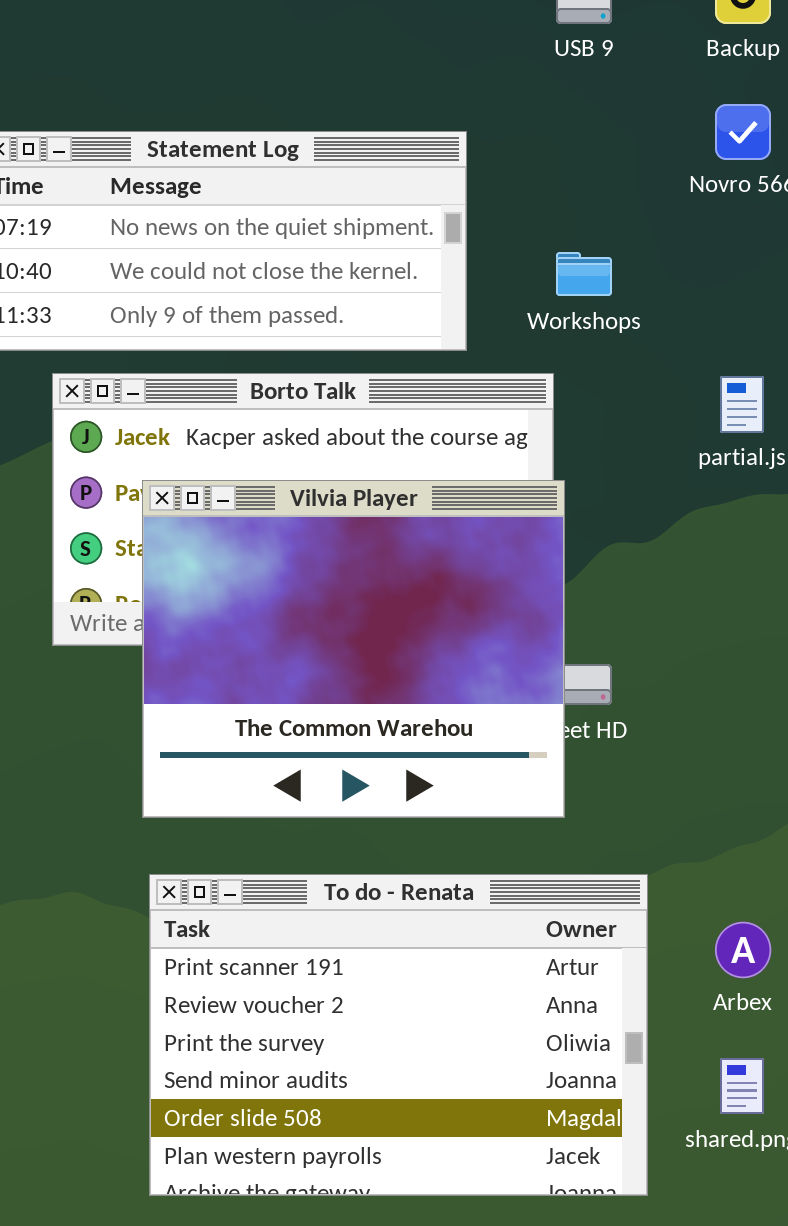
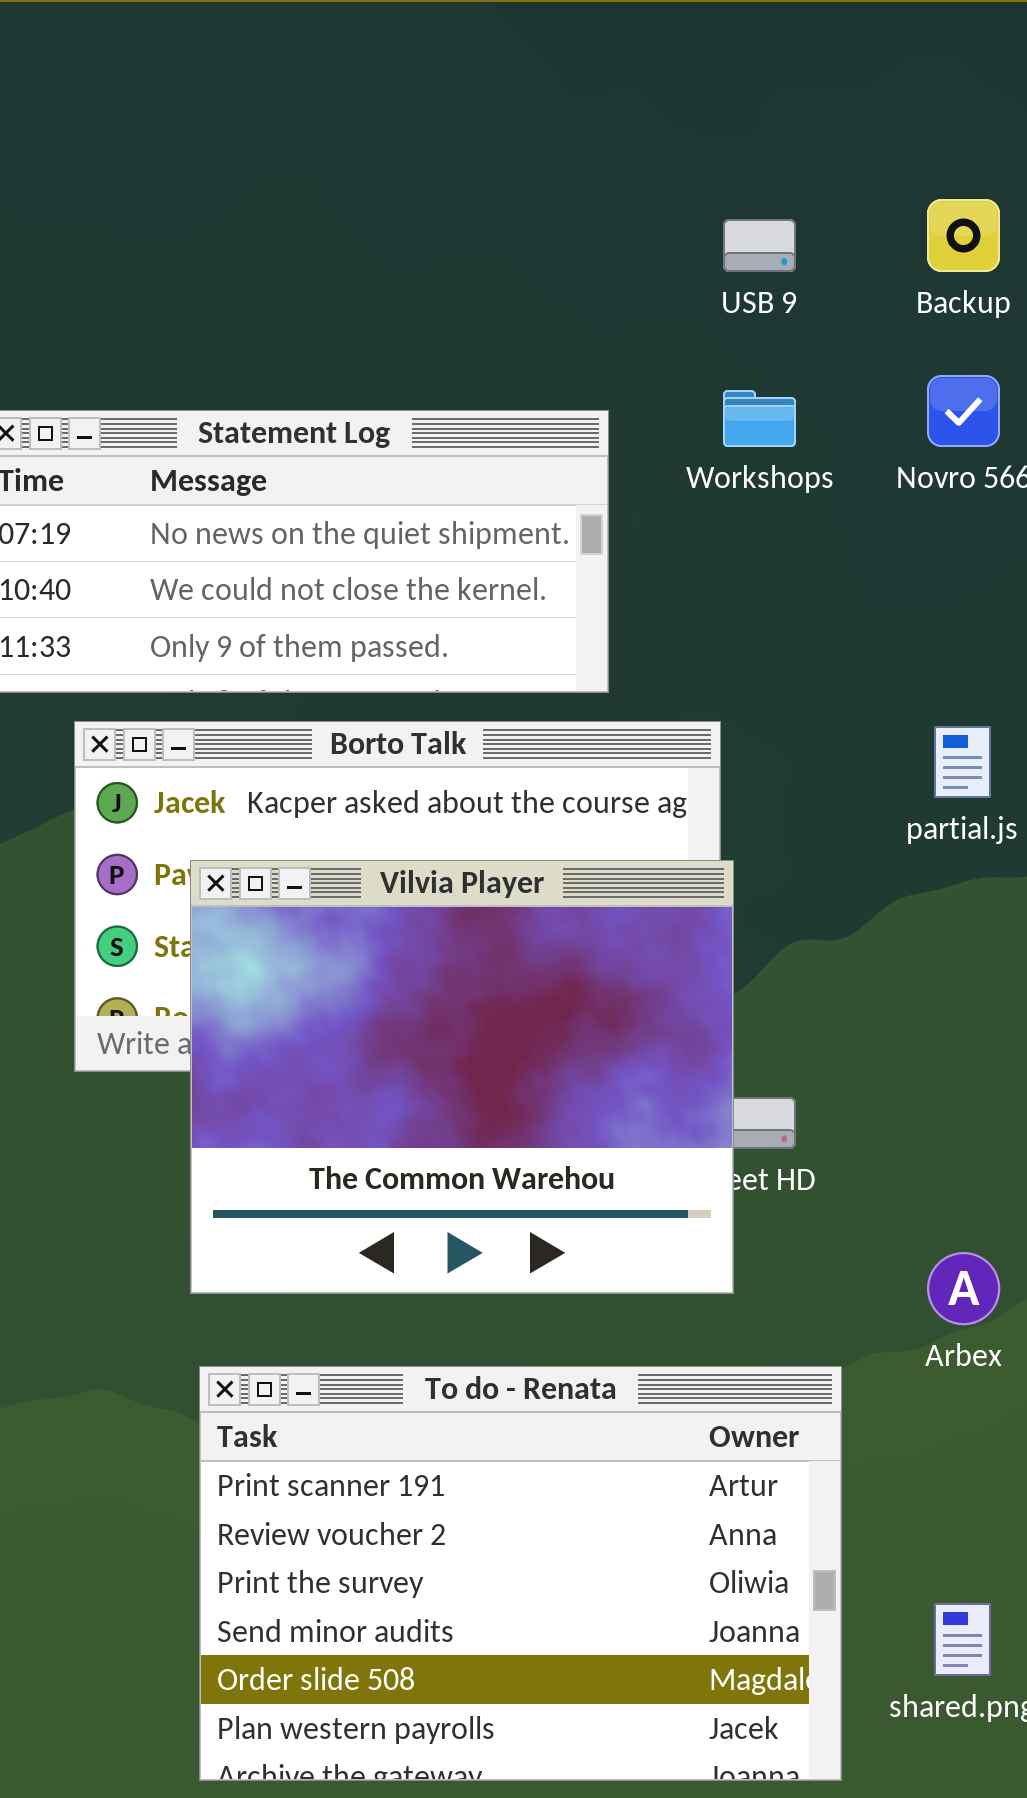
Workshops: [556,252,612,296] -> [723,390,796,447], moved
Arbex: [715,922,771,978] -> [927,1252,1000,1325], moved

